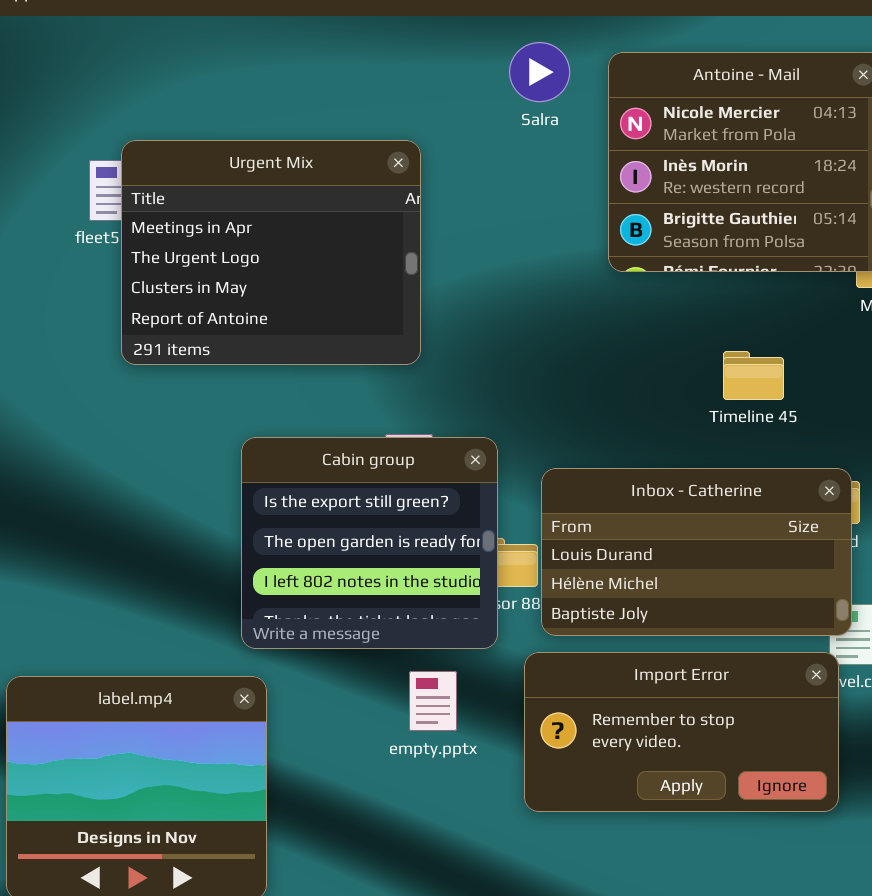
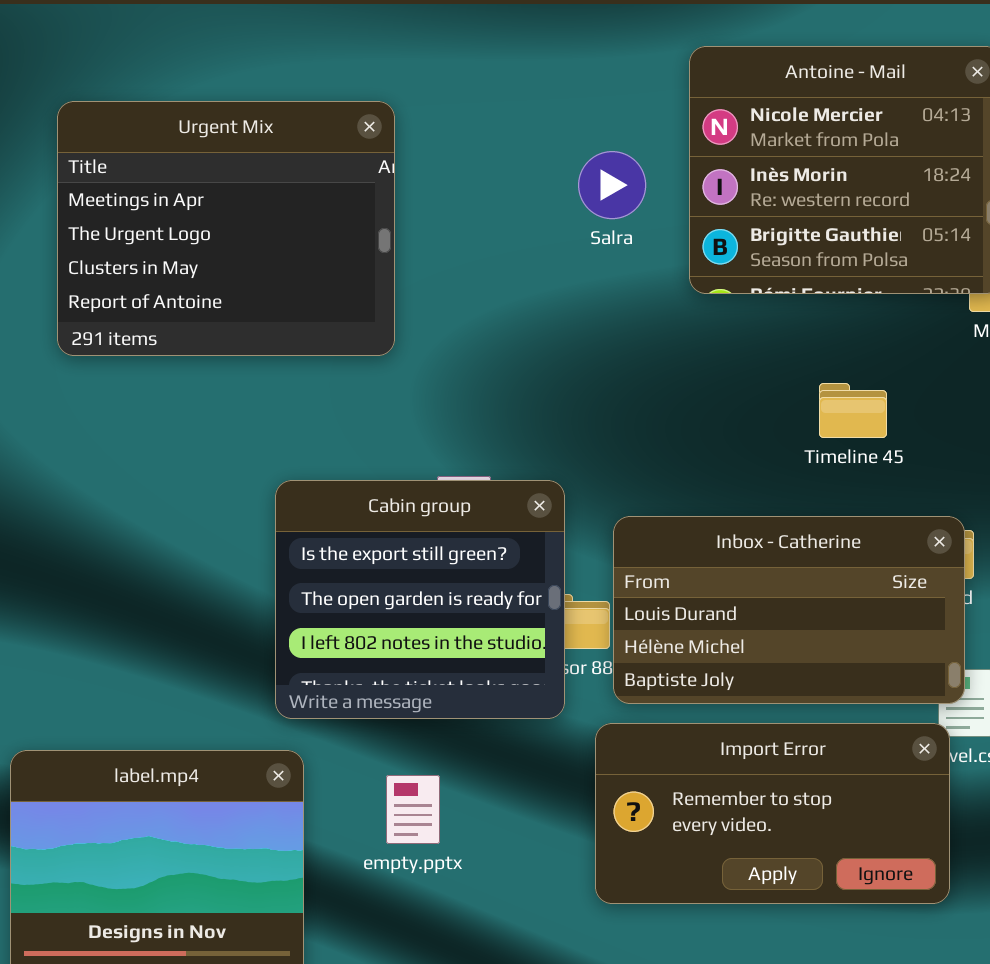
Salra: [509,42,570,102] -> [578,151,646,219], moved
Urgent Mix: [121,140,421,365] -> [57,101,395,356], moved
empty.pptx: [409,671,457,731] -> [386,775,440,844], moved

